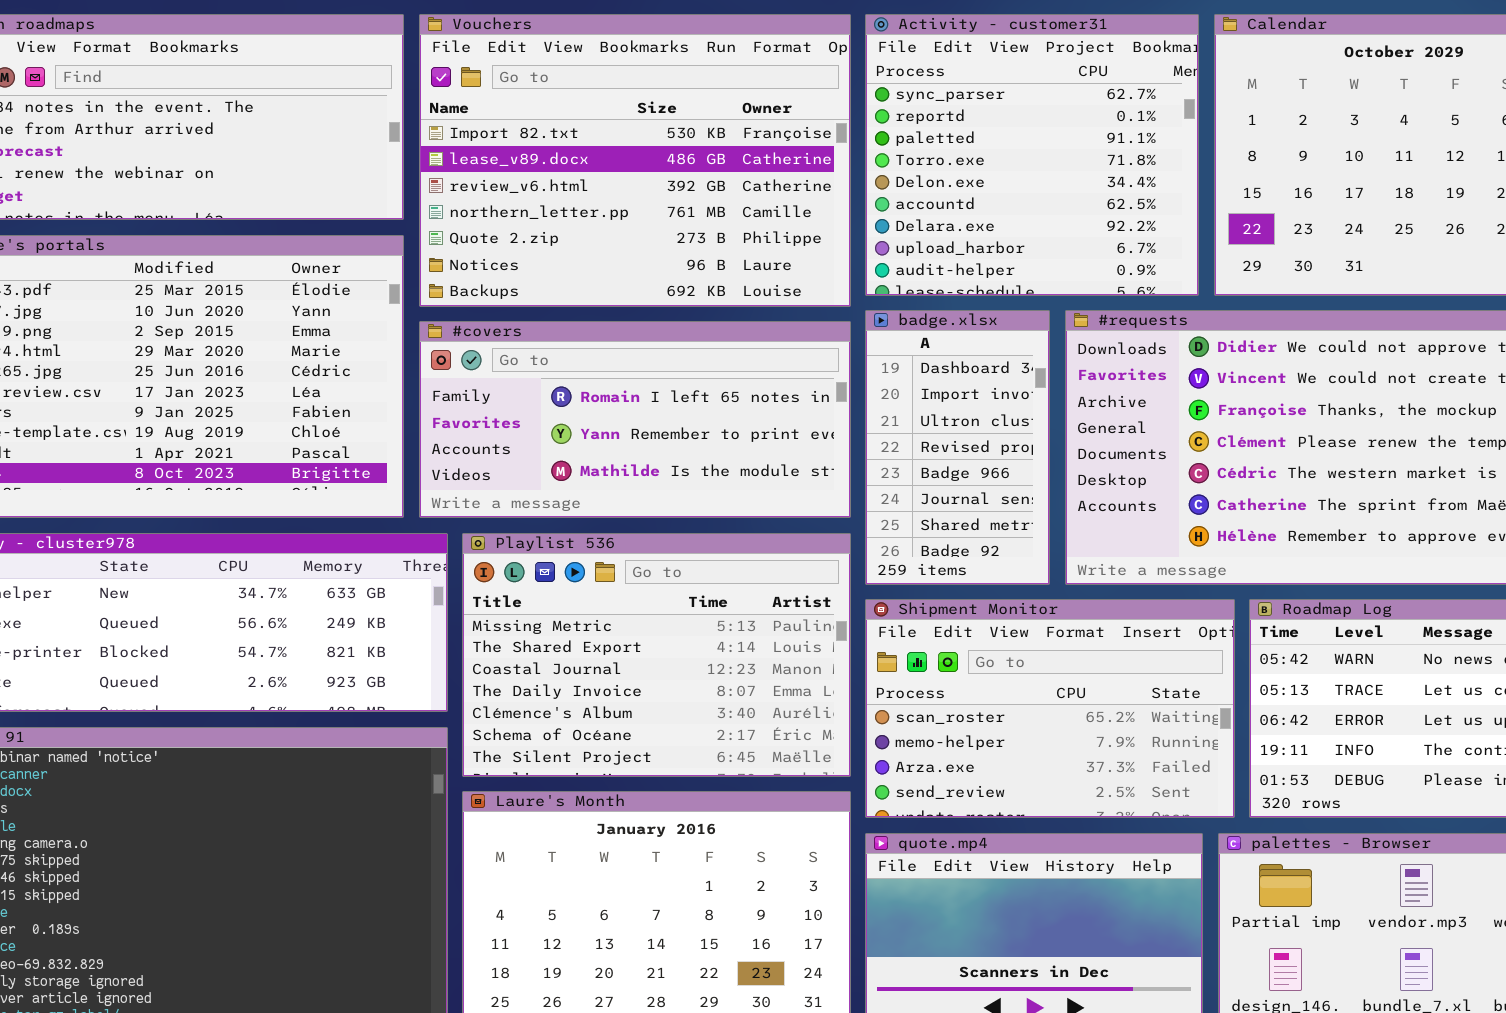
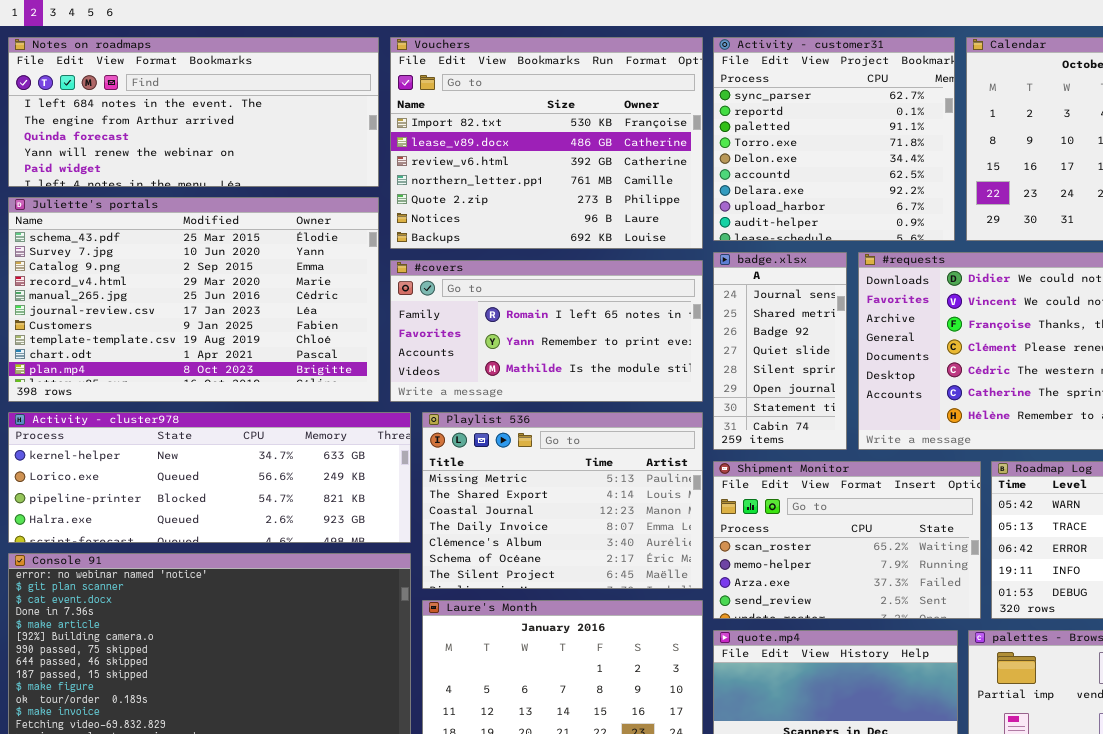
badge.xlsx: [865,310,1050,585] -> [713,252,847,450], scrolled down 5 rows

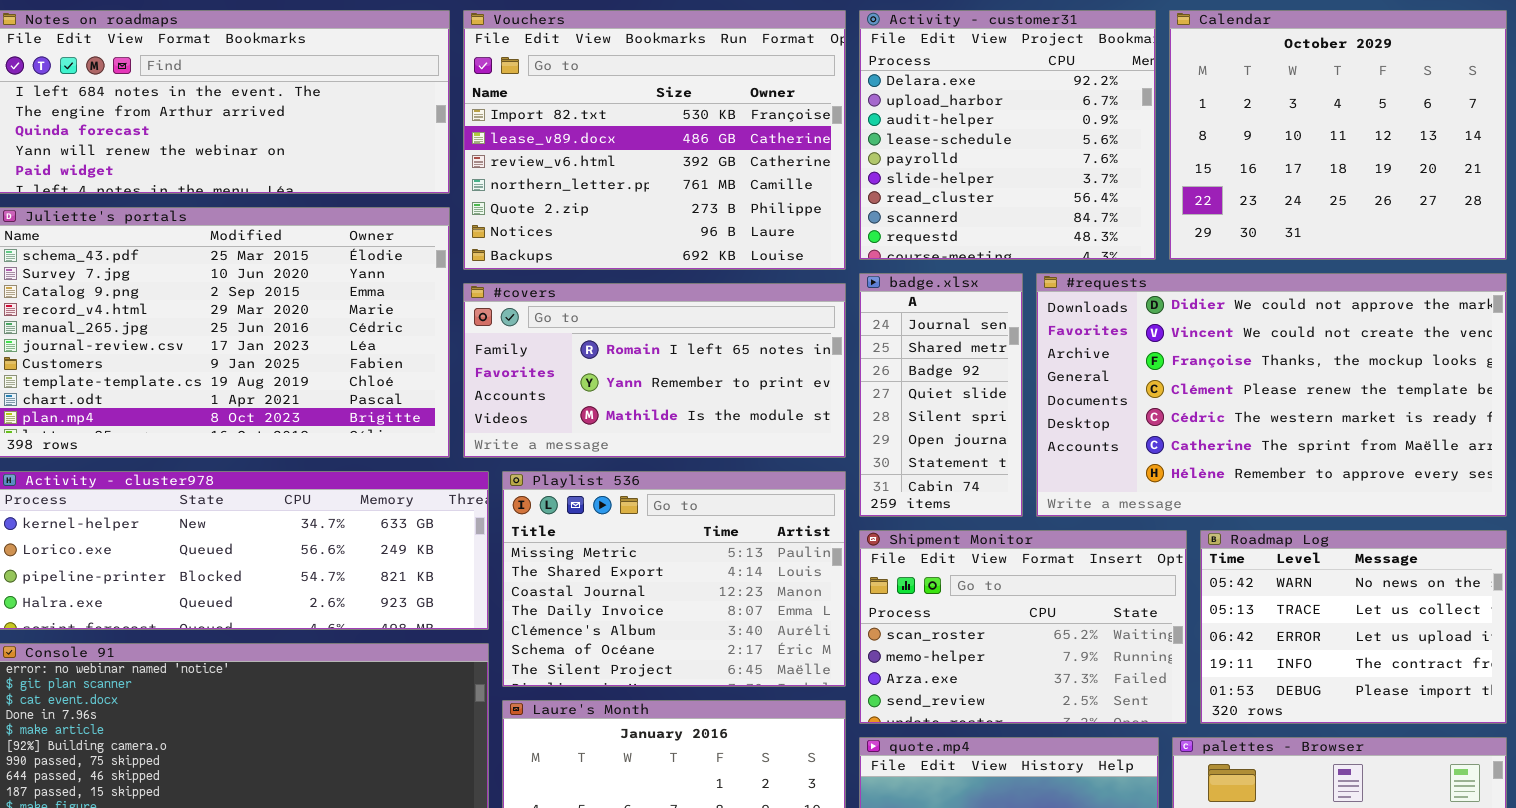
Activity - customer31: [713,37,955,241] -> [859,10,1156,260], scrolled down 6 rows

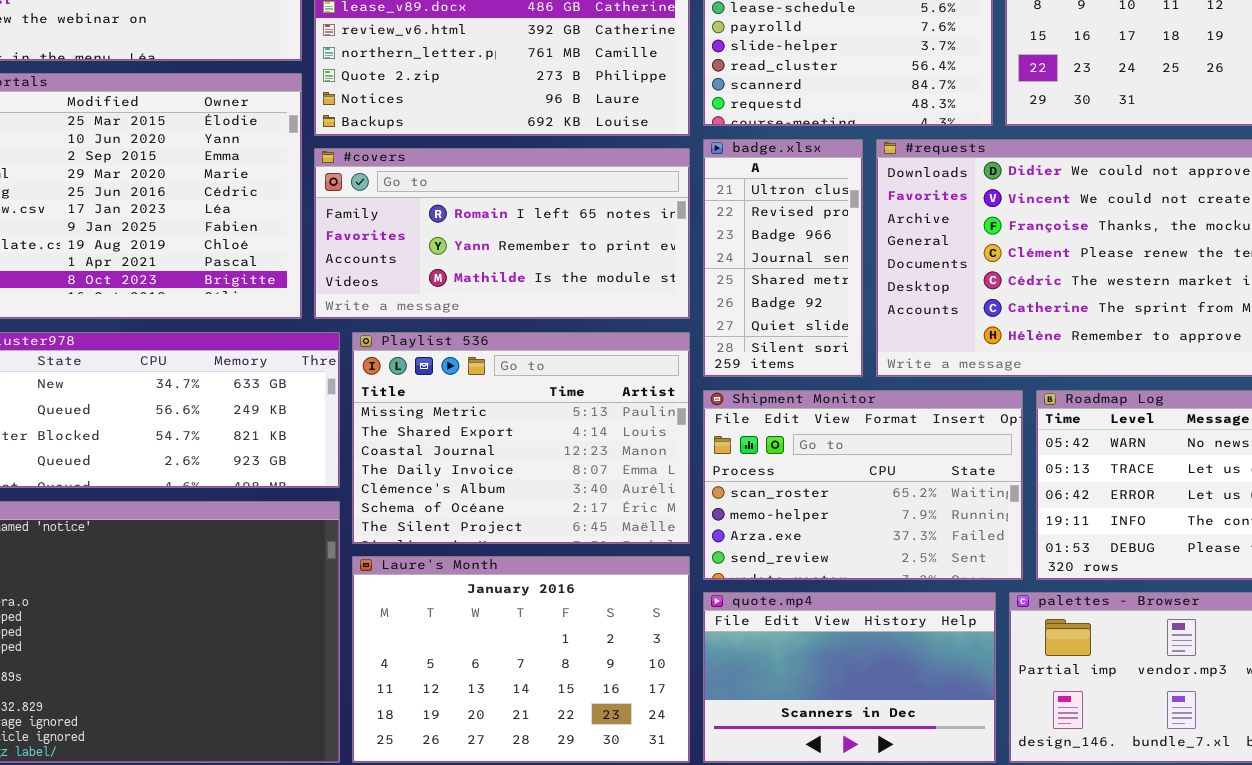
badge.xlsx: [859,273,1023,517] -> [703,139,863,377], scrolled up 3 rows

